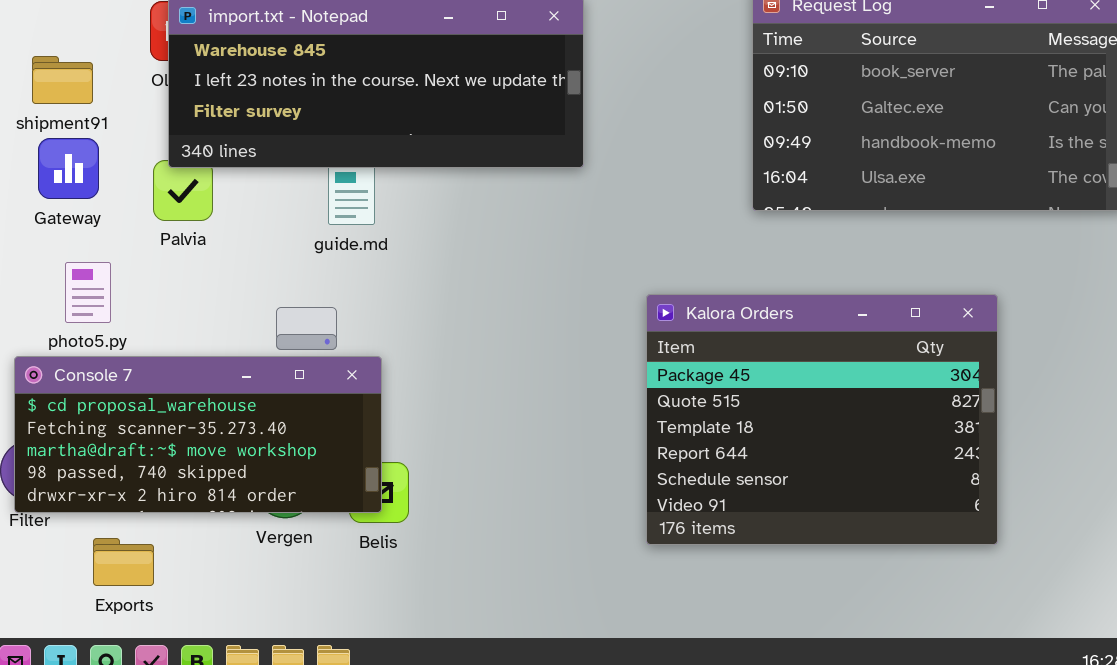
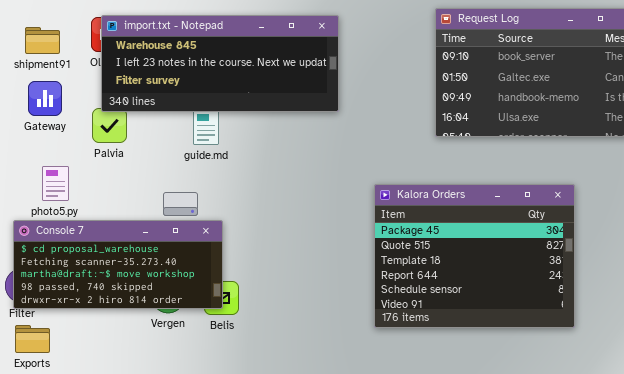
shipment91: [32,56,93,104] -> [25,27,60,54], moved
Gateway: [38,138,99,199] -> [28,81,62,116], moved
Exports: [93,538,154,586] -> [15,325,50,353], moved

